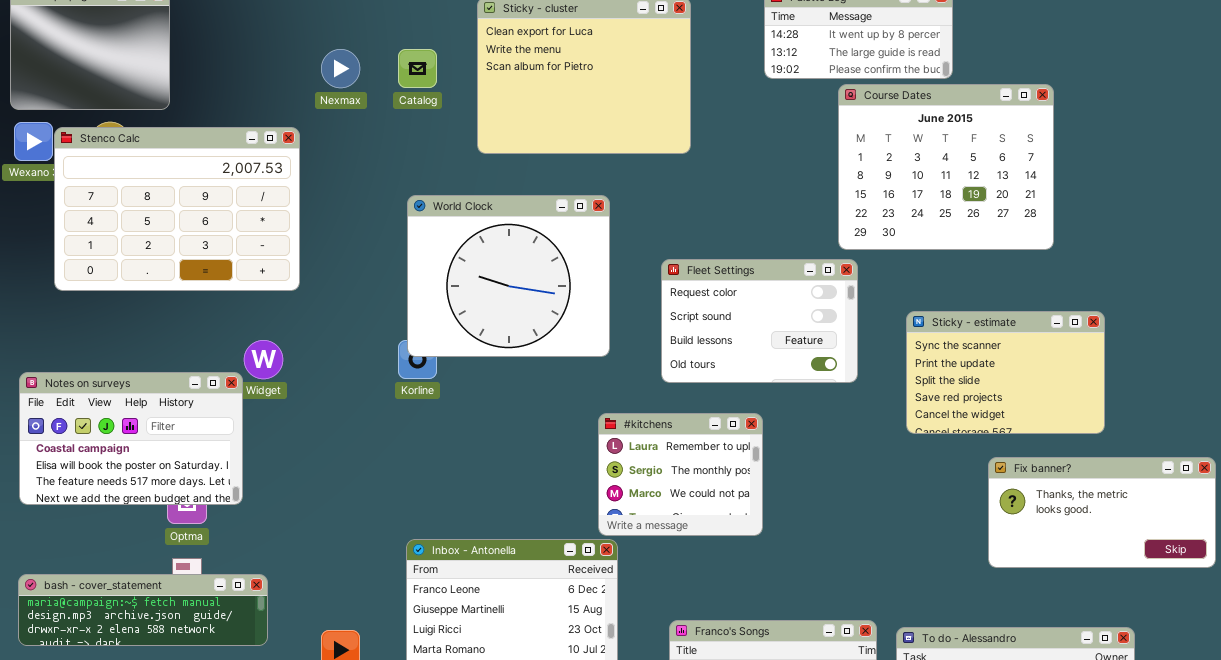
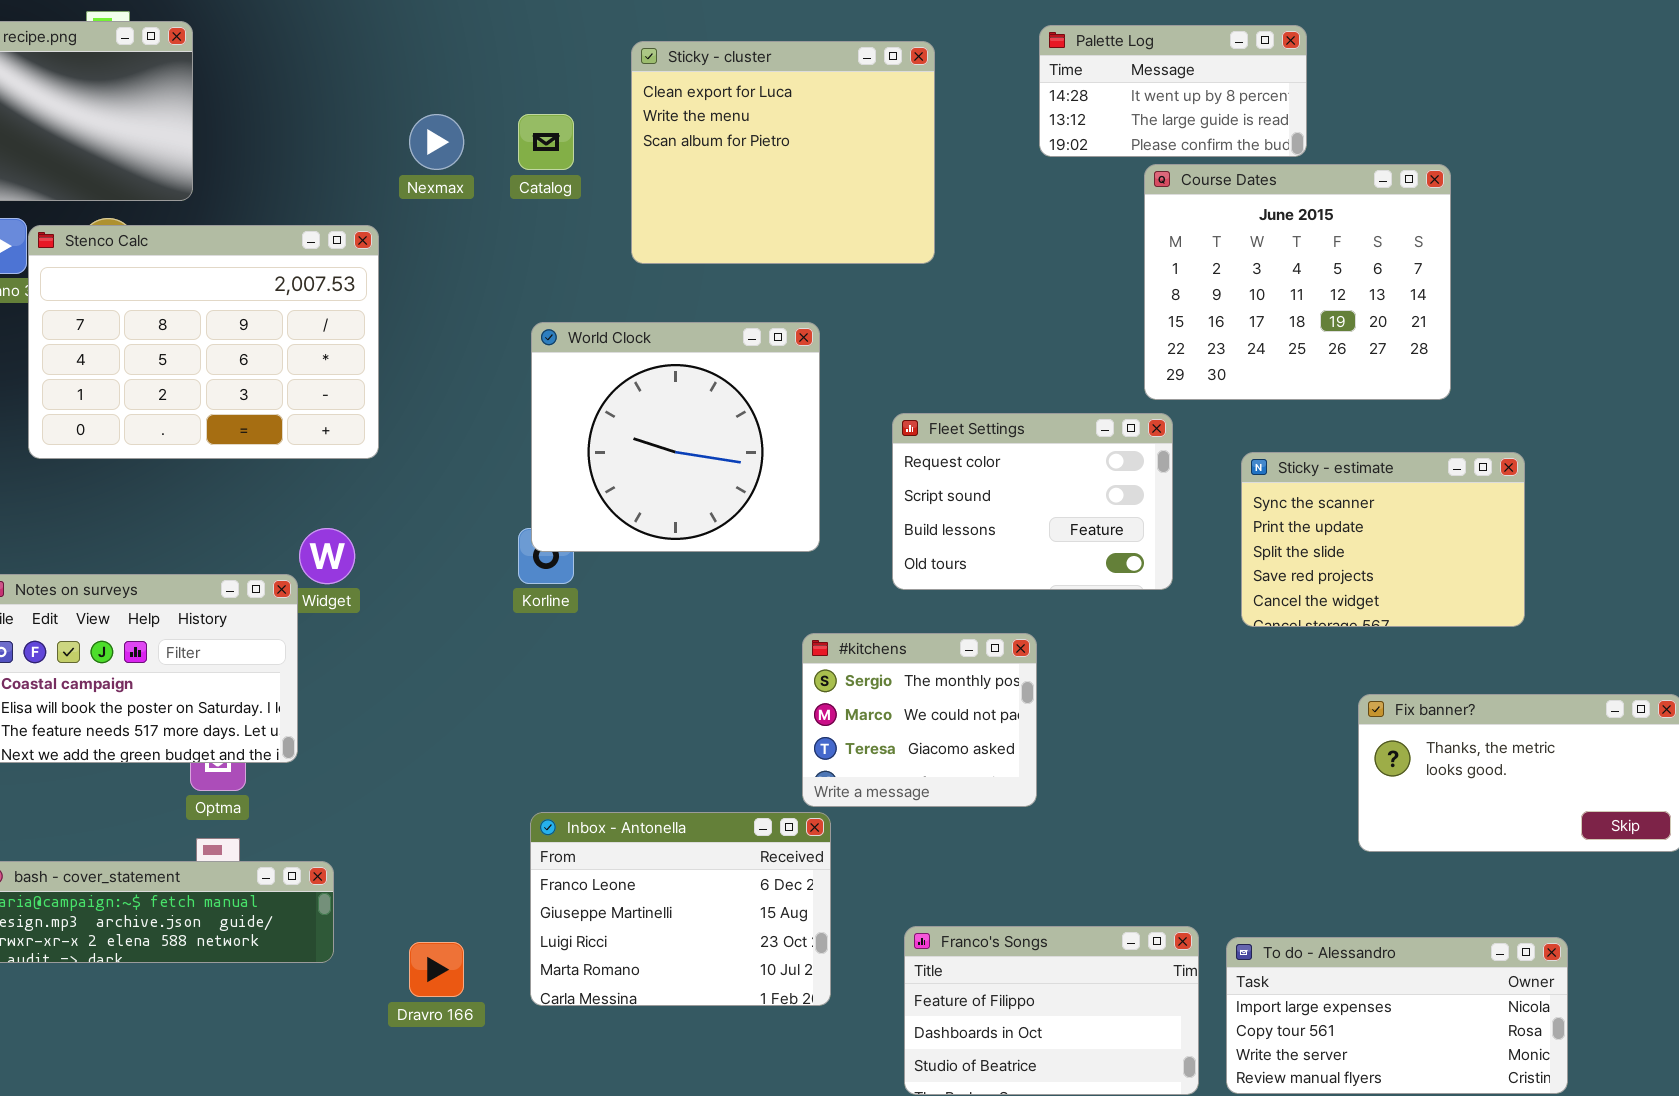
Sticky - estimate: [906,311,1105,434] -> [1241,452,1525,627], moved
#kitchens: [598,413,763,536] -> [802,633,1037,807], scrolled down 1 row

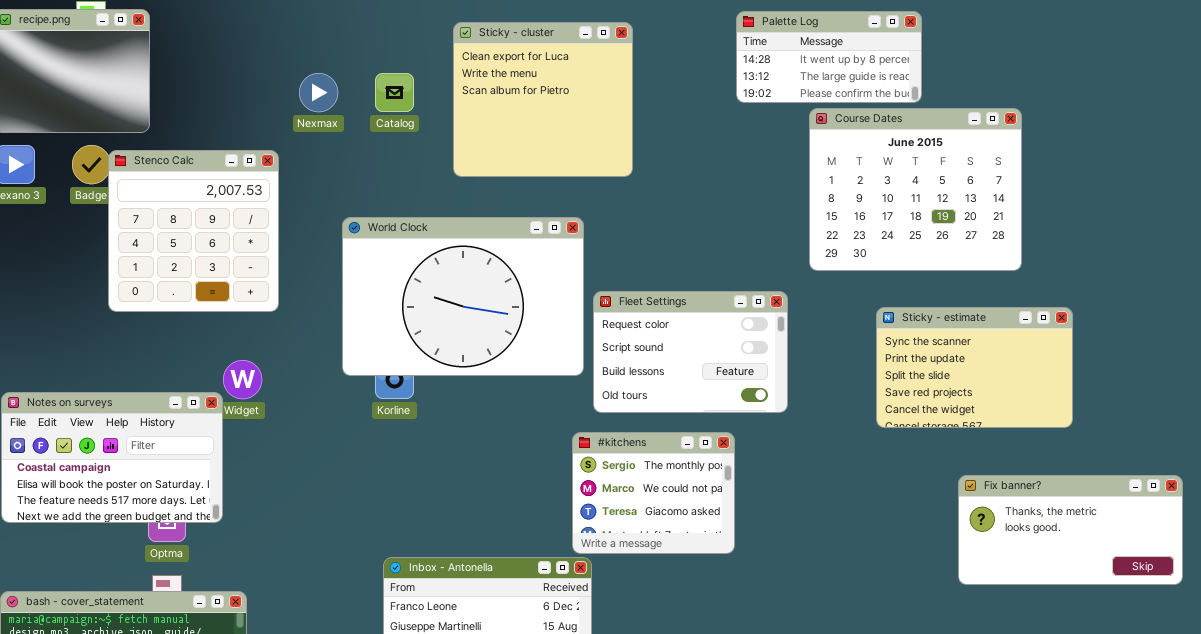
Sticky - cluster: [631,41,935,264] -> [453,22,633,177], resized
Stenco Calc: [28,225,379,459] -> [108,150,279,312], resized
World Clock: [531,322,820,552] -> [342,217,584,376], resized
Fleet Settings: [892,413,1173,590] -> [593,291,788,413], moved

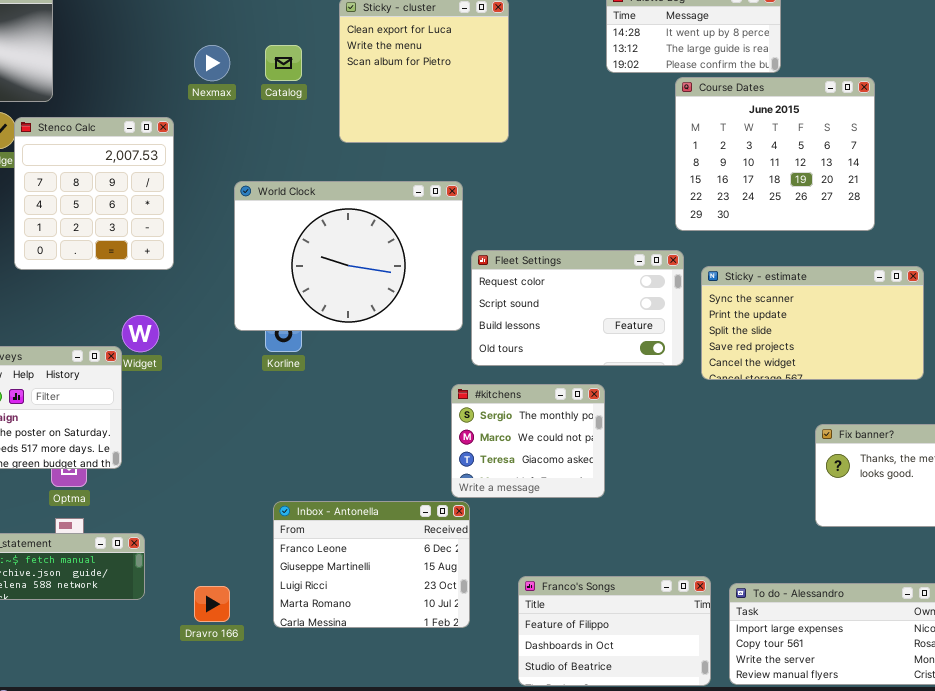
Fleet Settings: [593,291,788,413] -> [471,250,684,366], resized
Sticky - estimate: [876,307,1073,428] -> [701,266,924,380], resized

